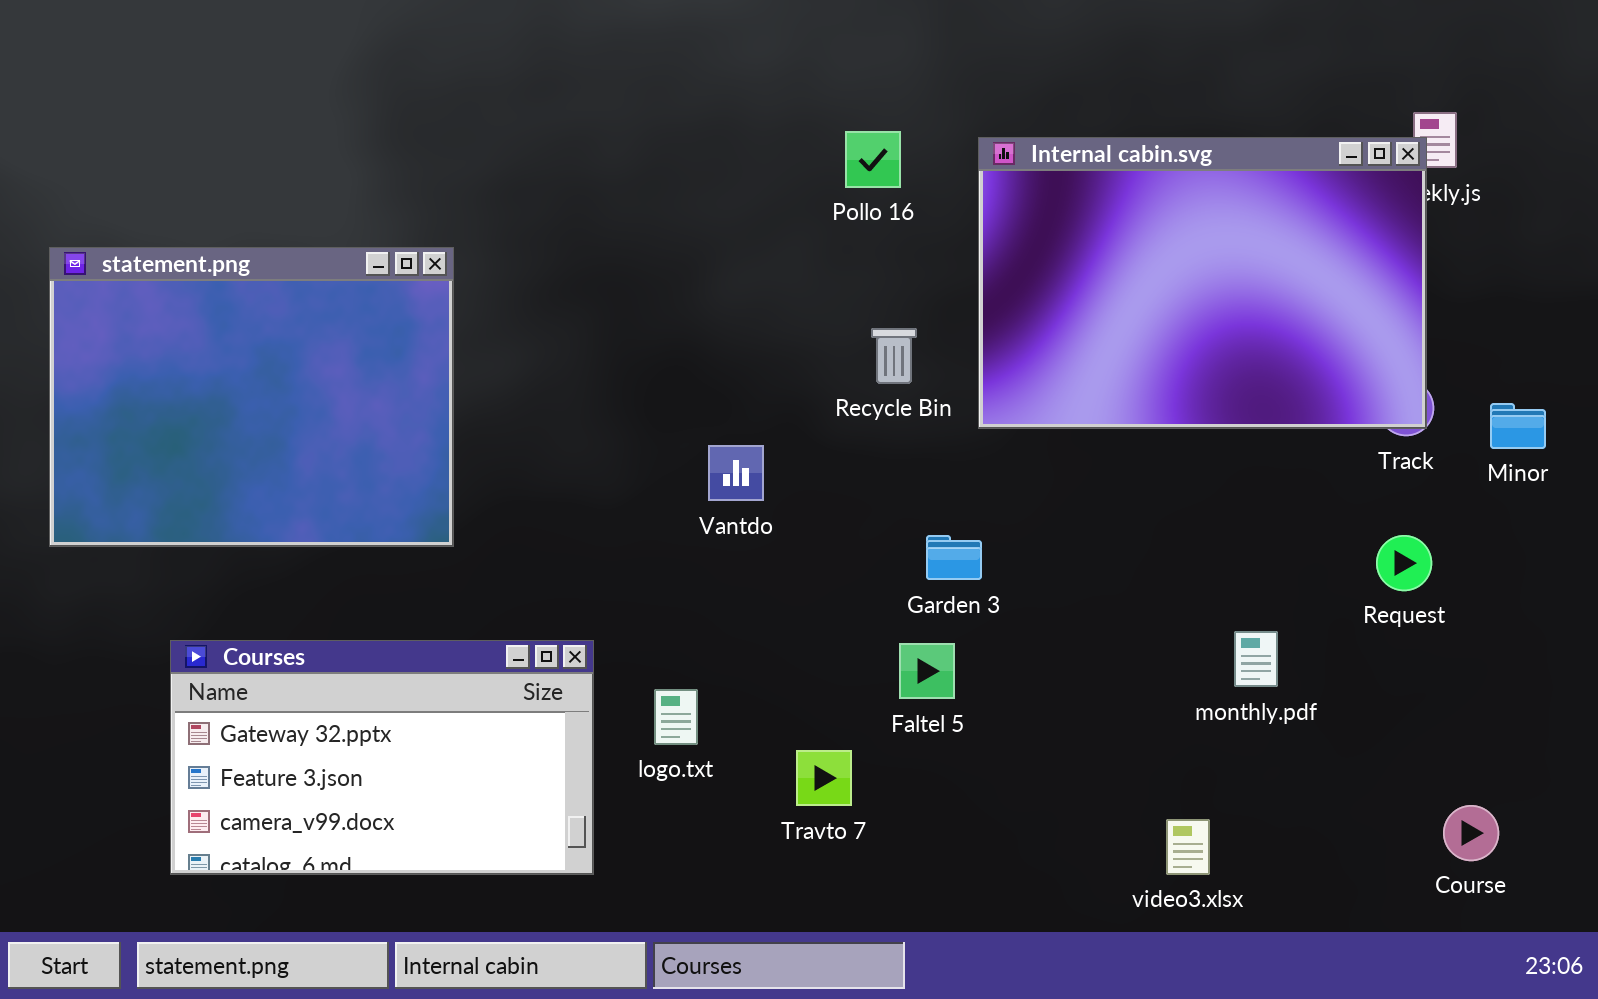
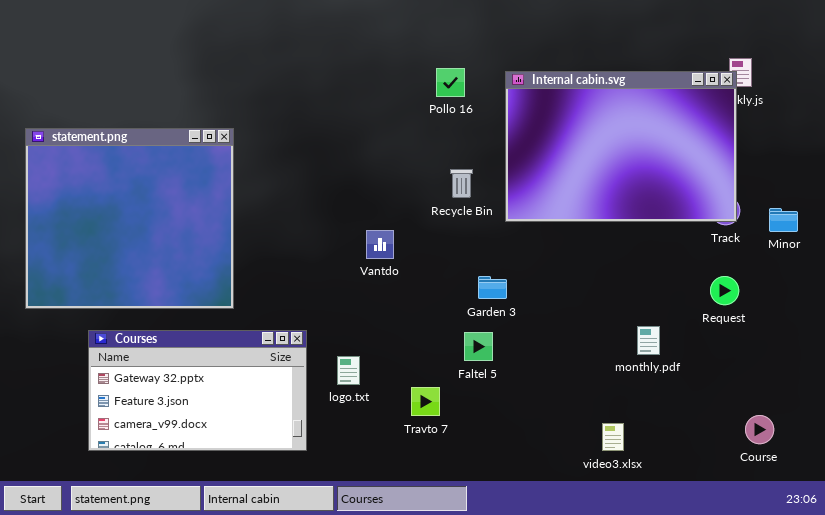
statement.png: [49,247,454,547] -> [25,128,234,309], resized

